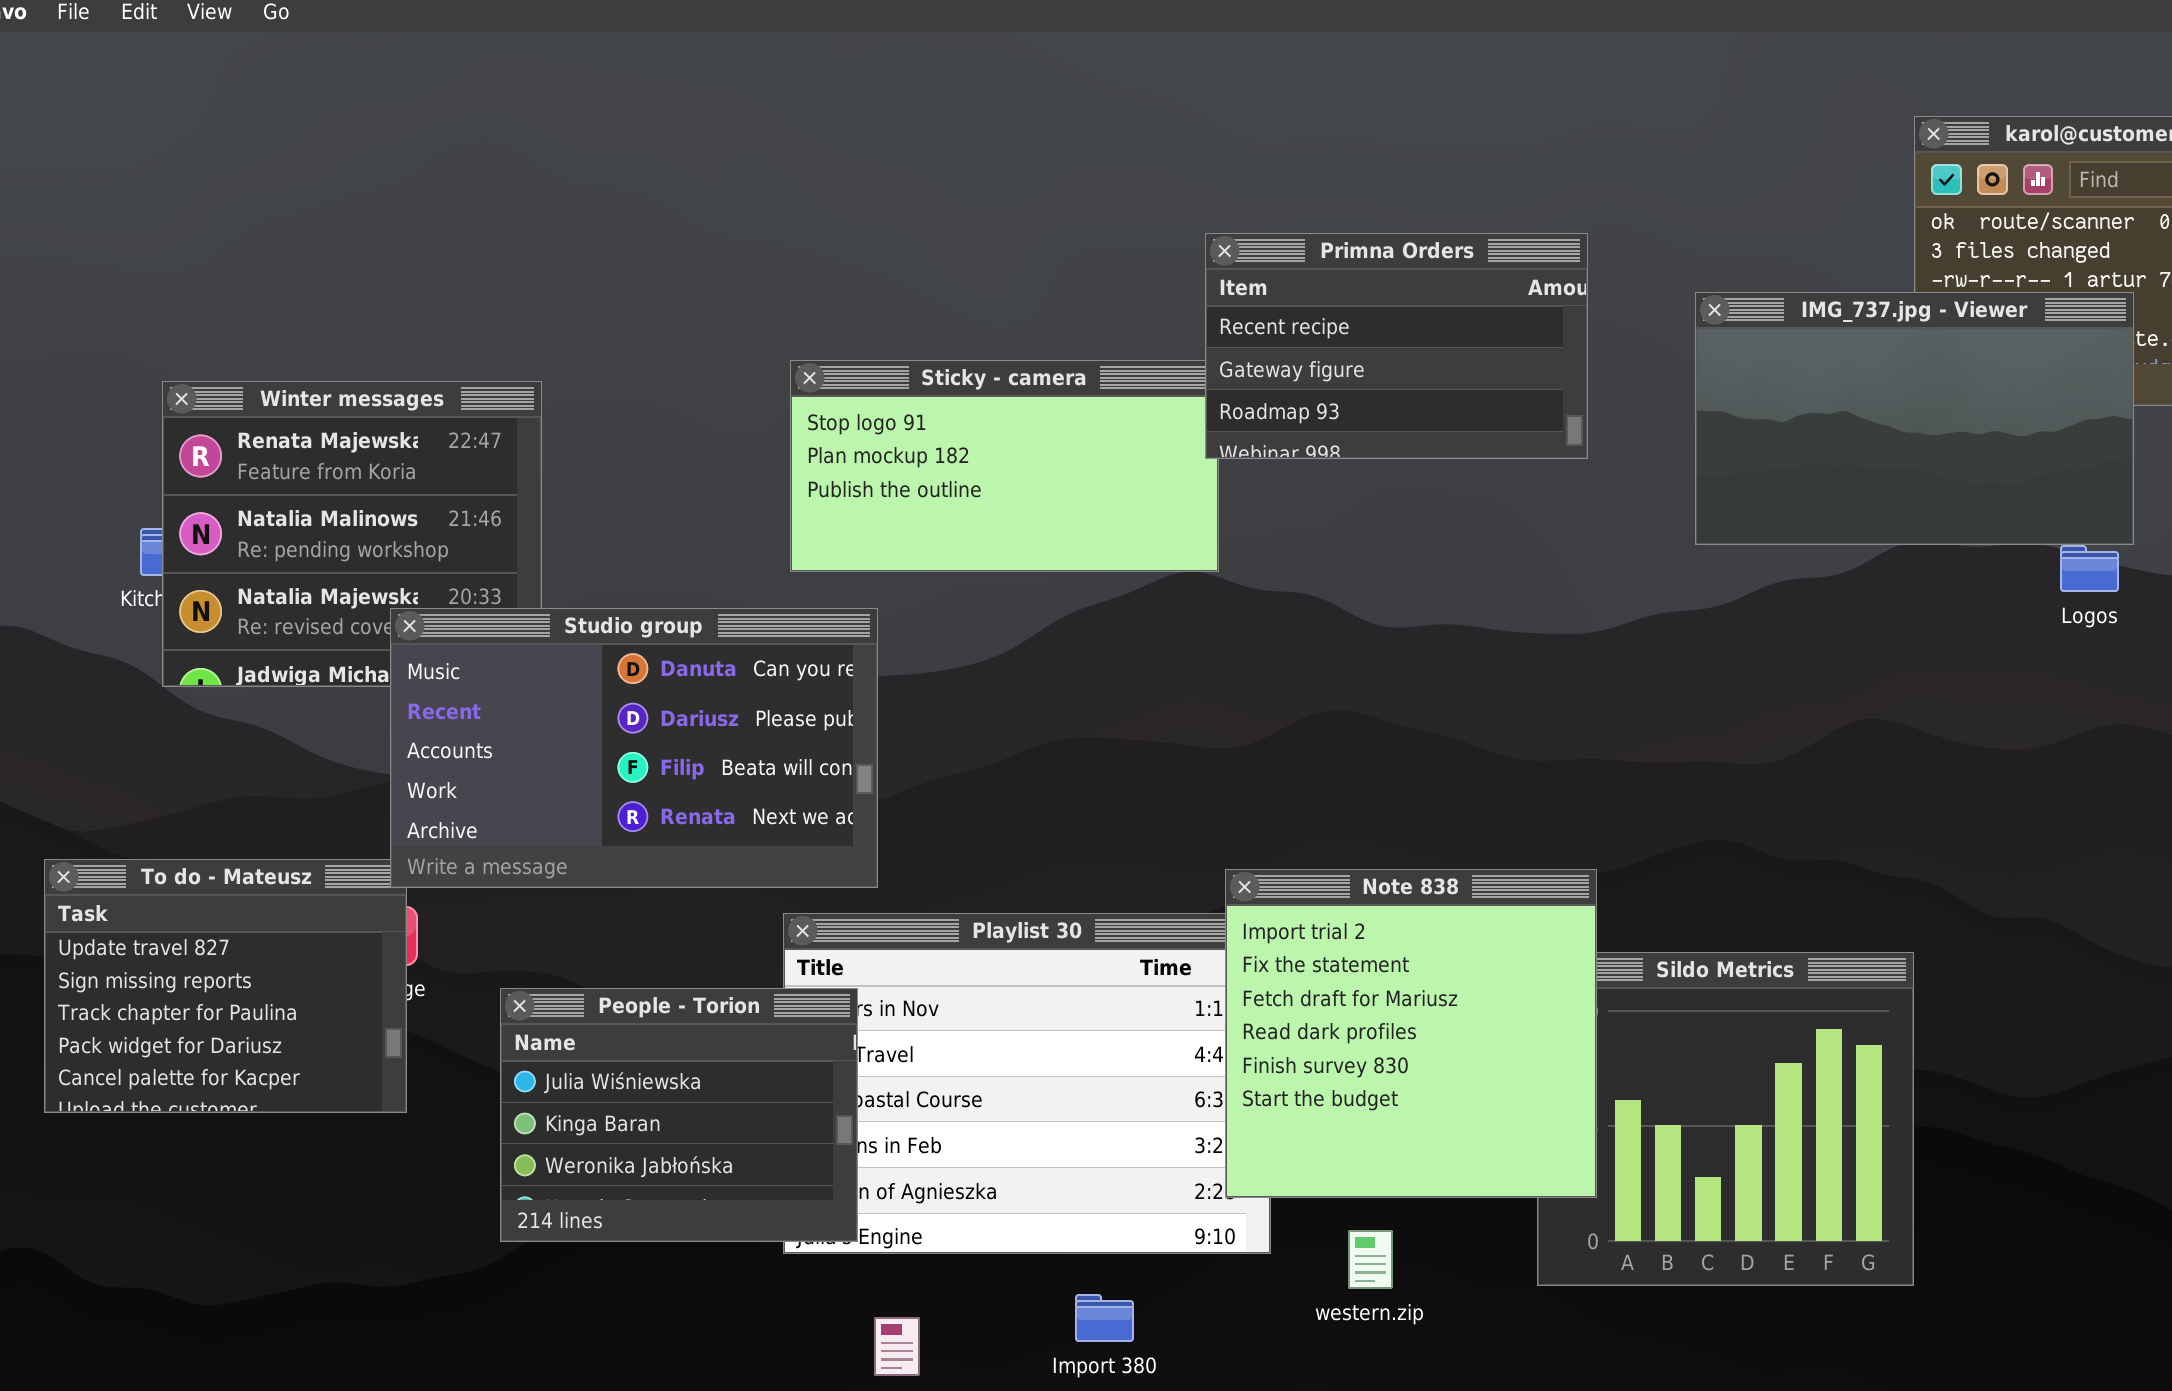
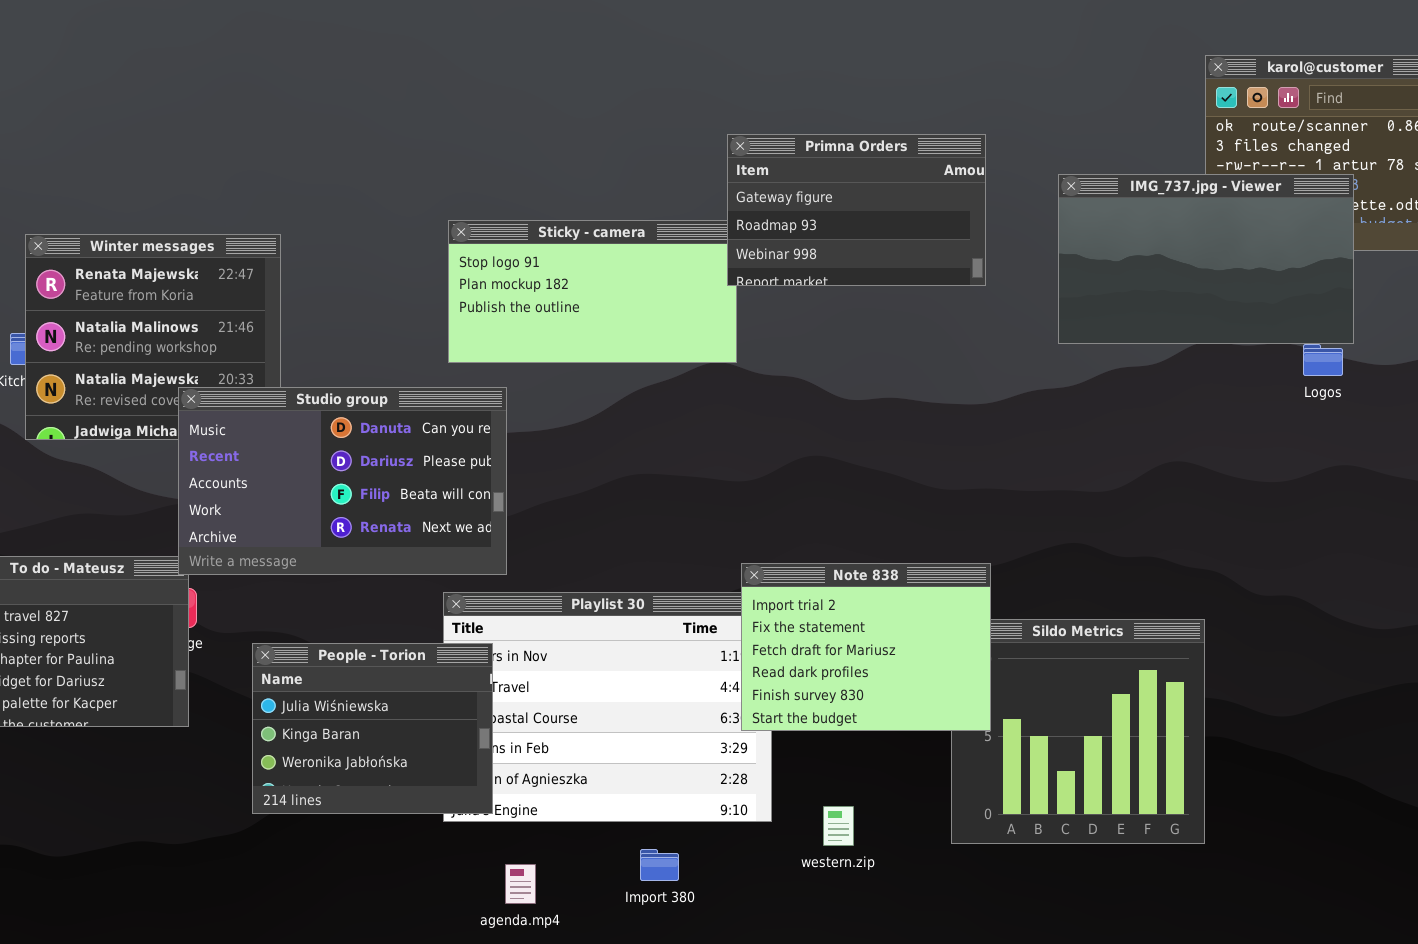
Primna Orders: [1205,233,1588,459] -> [727,134,986,286], scrolled down 1 row
Note 838: [1225,869,1597,1198] -> [741,563,991,731], resized

